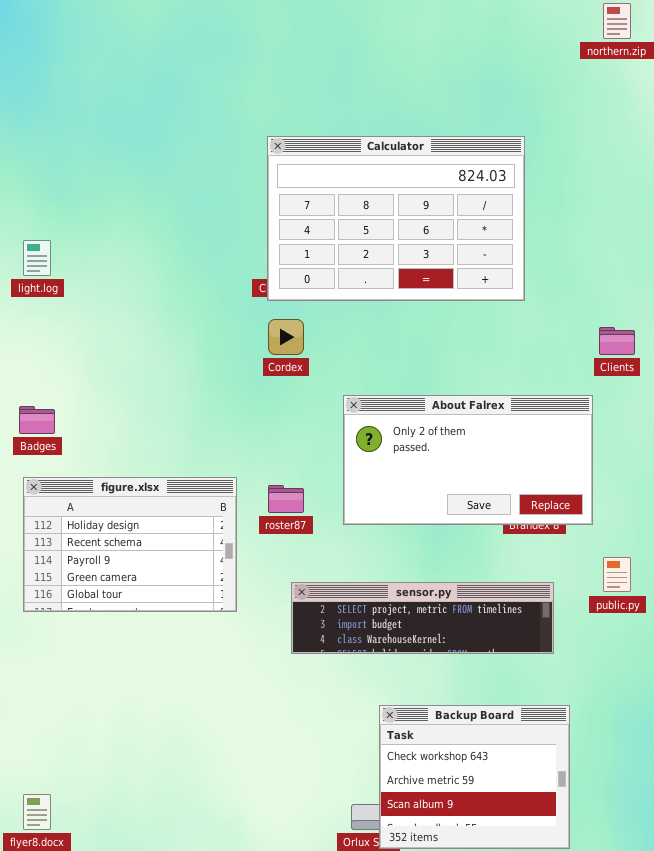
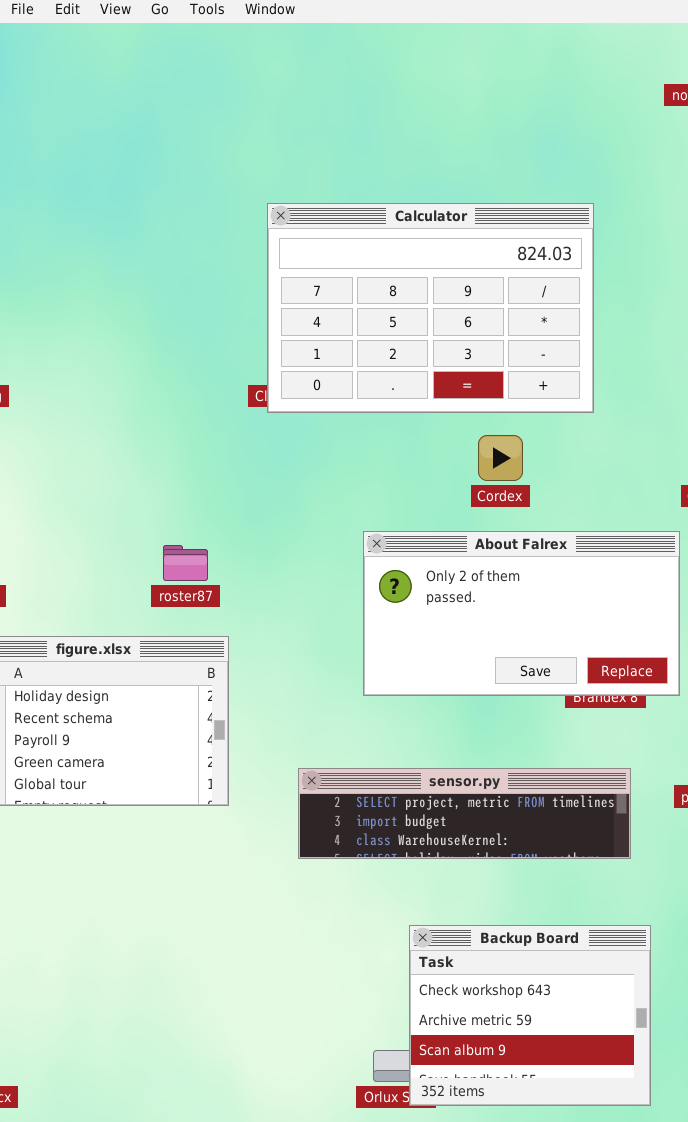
Cordex: [268,319,304,355] -> [478,435,523,481], moved
roster87: [268,485,304,513] -> [163,545,208,581], moved

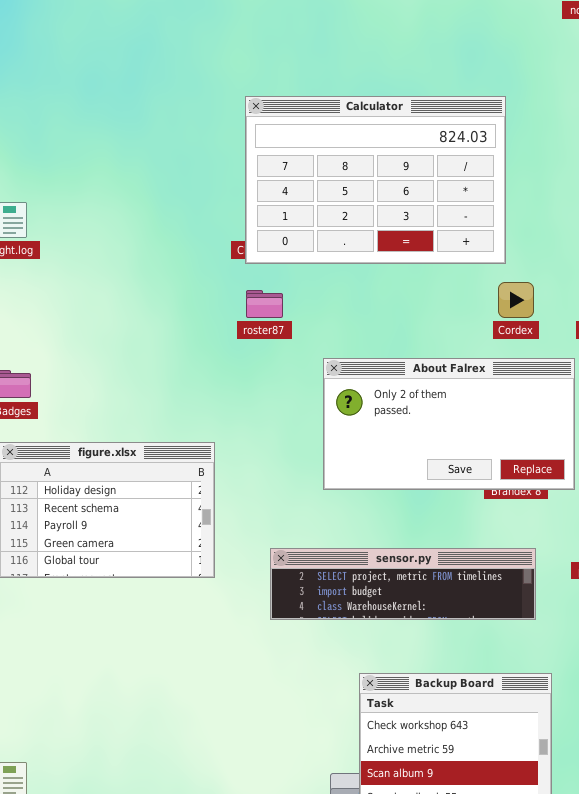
Cordex: [478,435,523,481] -> [498,282,534,318], moved
roster87: [163,545,208,581] -> [246,290,283,318], moved

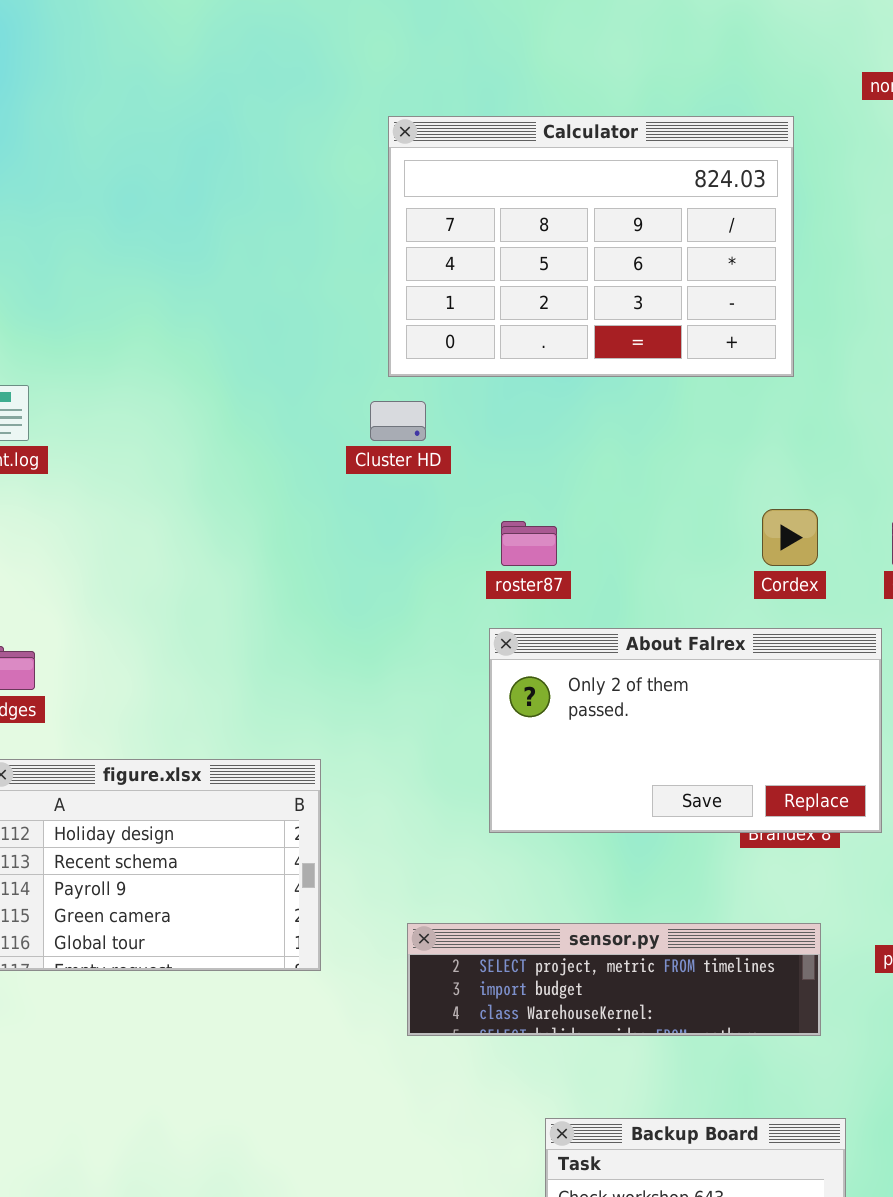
Calculator: [245,96,506,264] -> [388,116,794,377], moved
roster87: [246,290,283,318] -> [501,521,557,566], moved

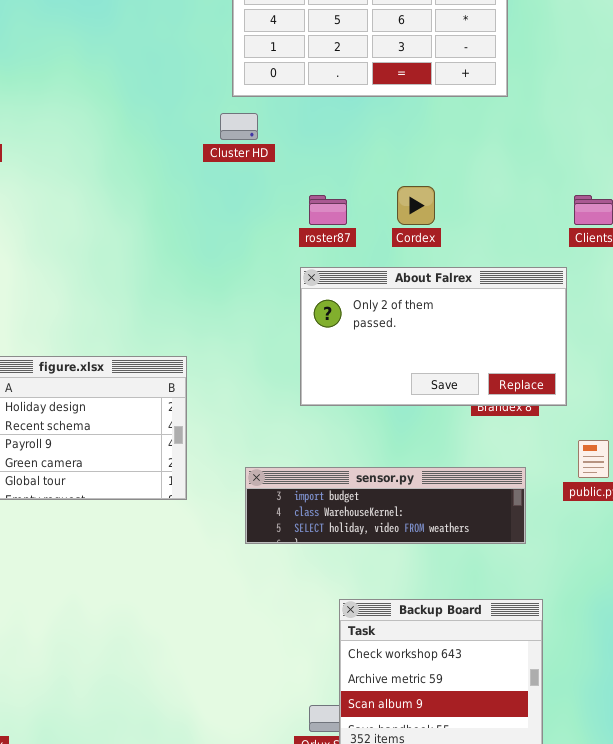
Cordex: [762,509,818,566] -> [397,186,435,225], moved
sensor.py: [407,923,821,1036] -> [245,467,526,544], scrolled down 1 row

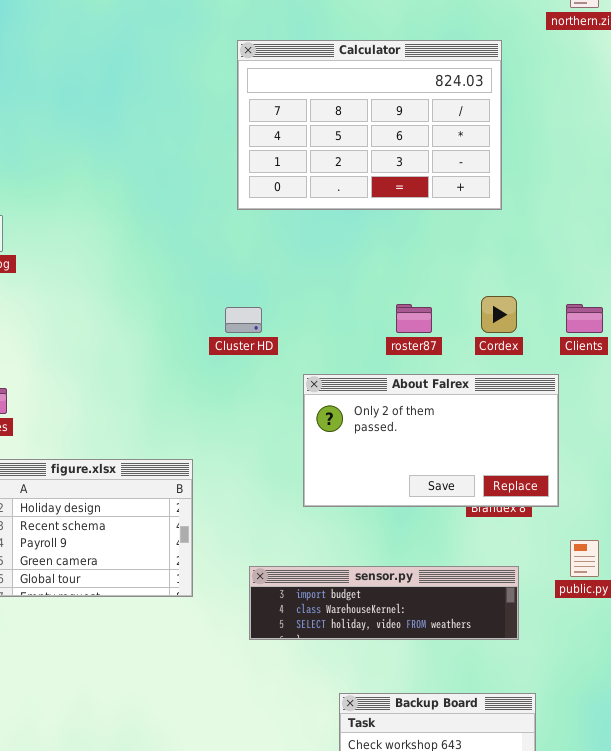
Cluster HD: [220,113,258,140] -> [225,307,262,333], moved
Cordex: [397,186,435,225] -> [481,296,517,333], moved
roster87: [309,195,347,225] -> [396,304,432,333], moved

